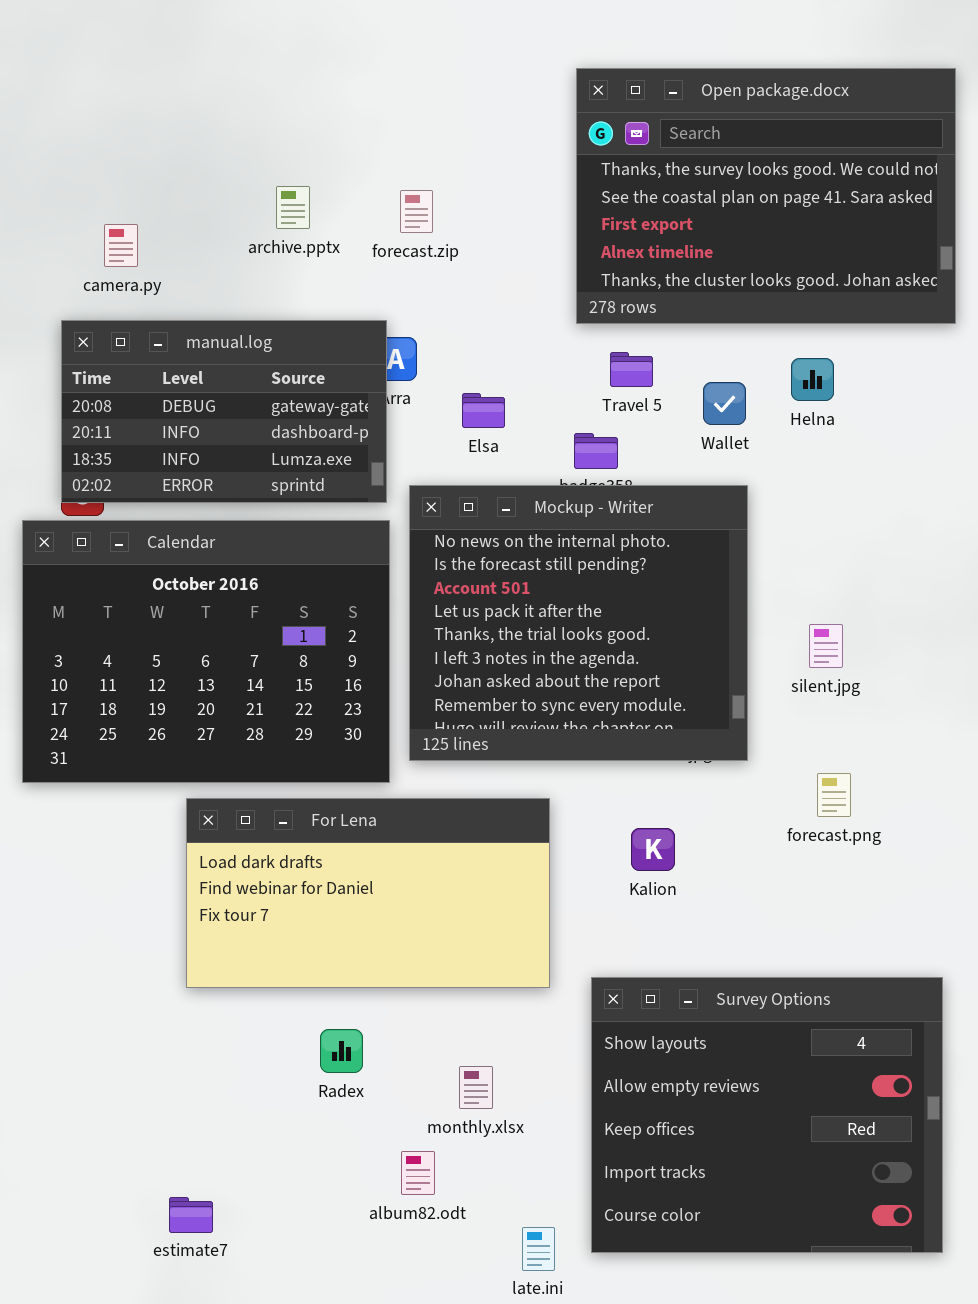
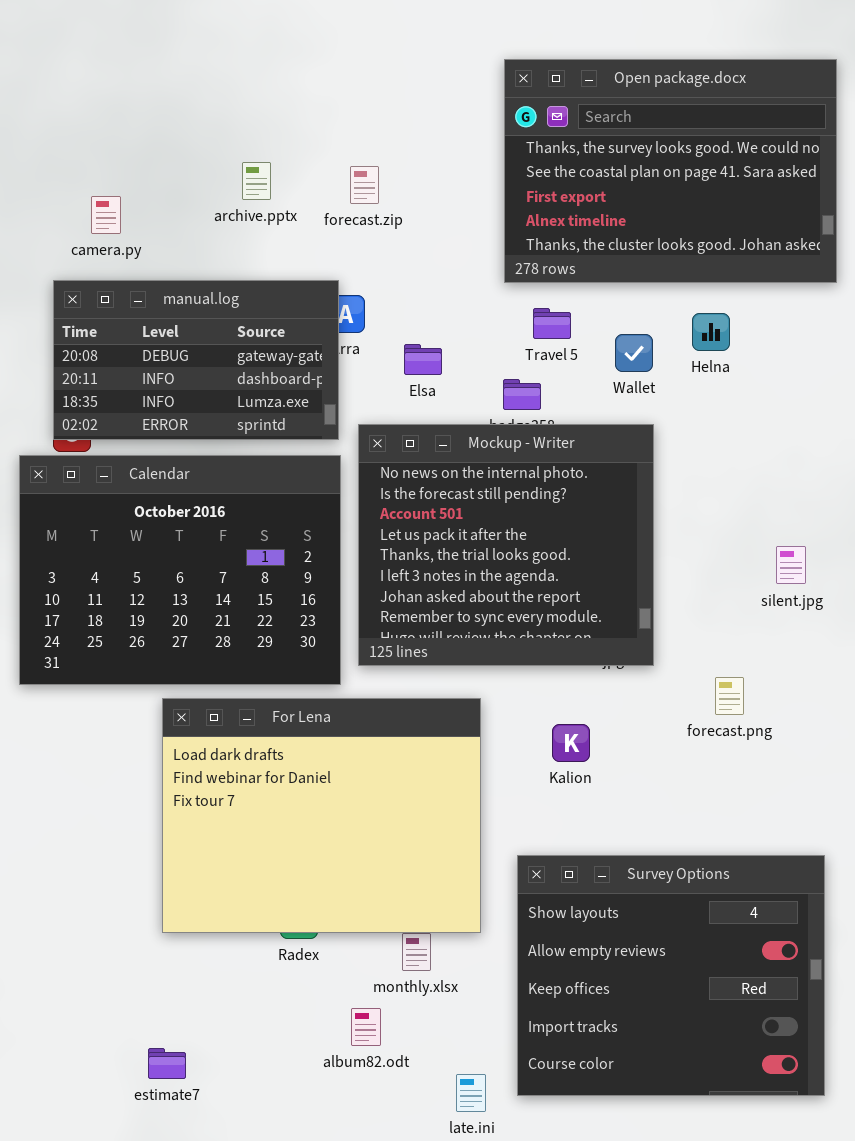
silent.jpg: [809,624,843,668] -> [776,546,806,584], moved
For Lena: [186,798,550,988] -> [162,698,481,933], resized

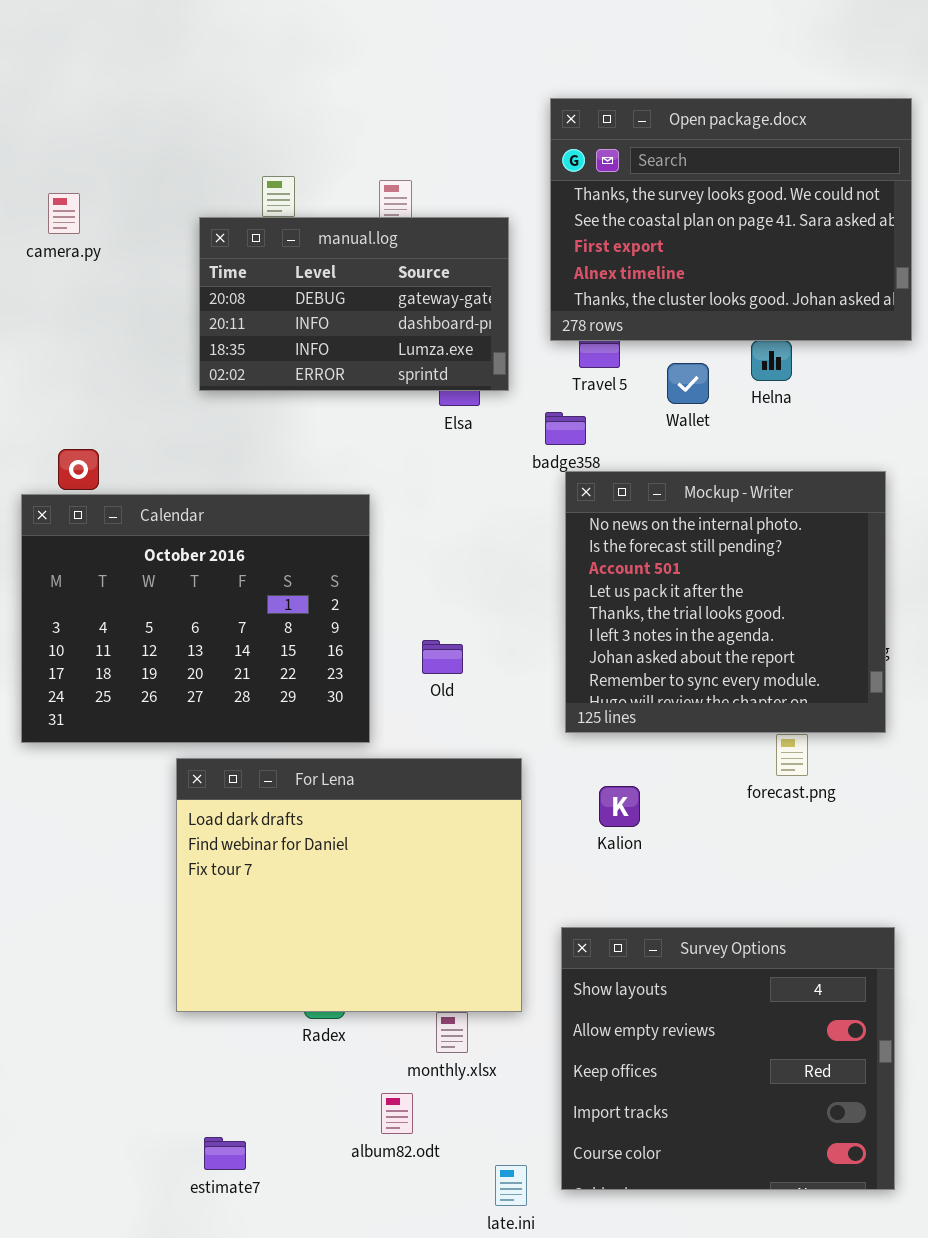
Open package.docx: [504,59,837,283] -> [550,98,912,341], moved
camera.py: [91,196,121,234] -> [48,193,80,234], moved
manual.log: [53,280,339,440] -> [199,217,509,391], moved
Mockup - Writer: [358,424,654,666] -> [565,471,886,733], moved
estimate7: [148,1048,186,1079] -> [204,1137,246,1170], moved

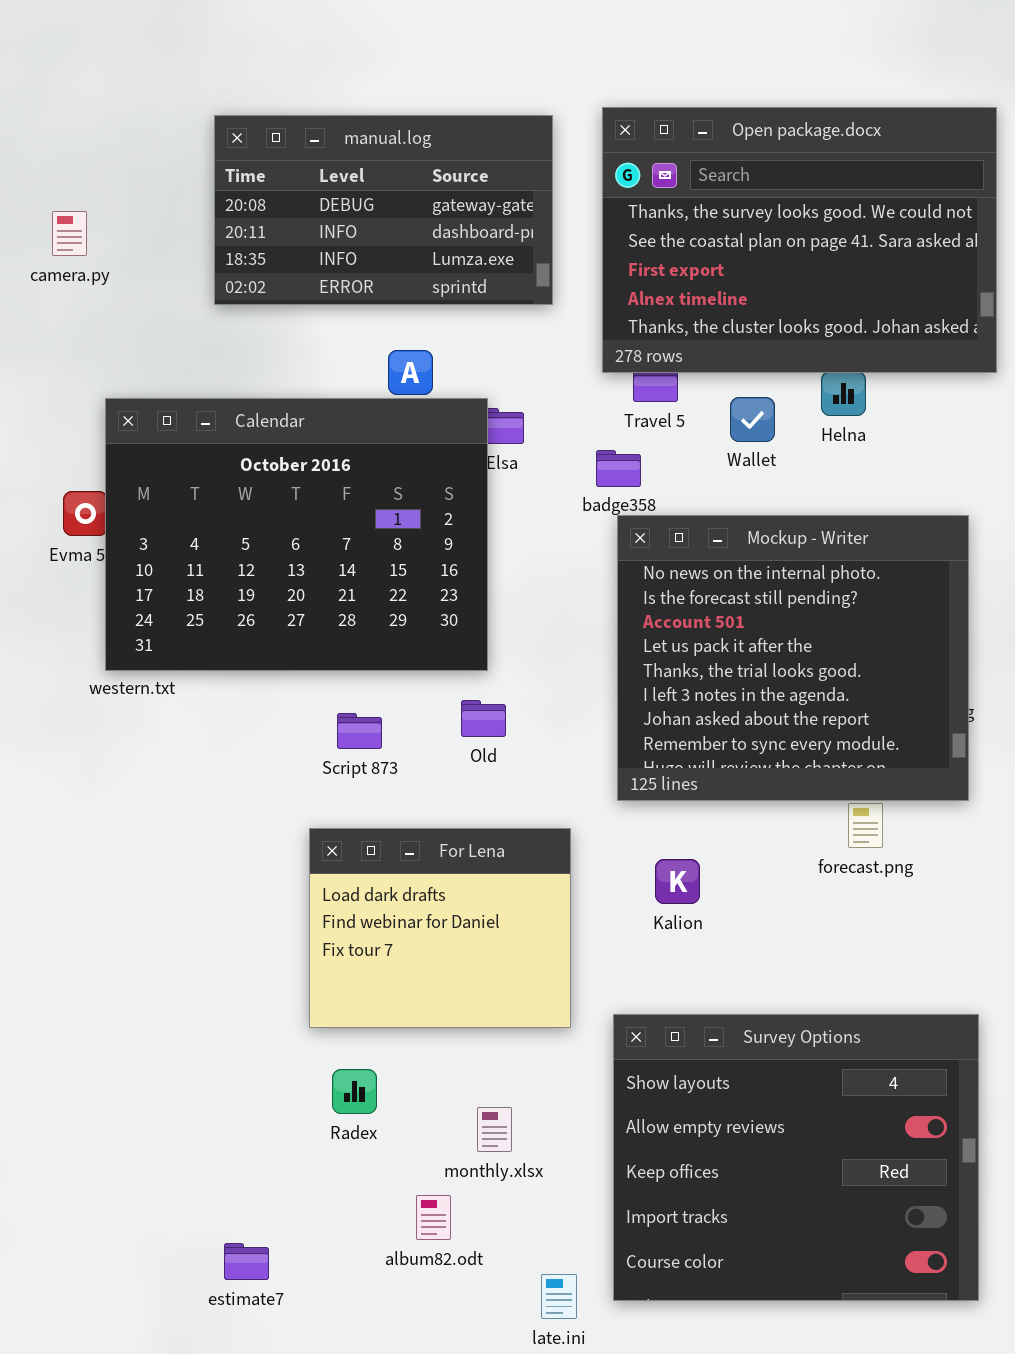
manual.log: [199,217,509,391] -> [214,115,553,305], moved
Calendar: [21,494,370,743] -> [105,398,488,671], moved
For Lena: [176,758,522,1012] -> [309,828,571,1028], resized

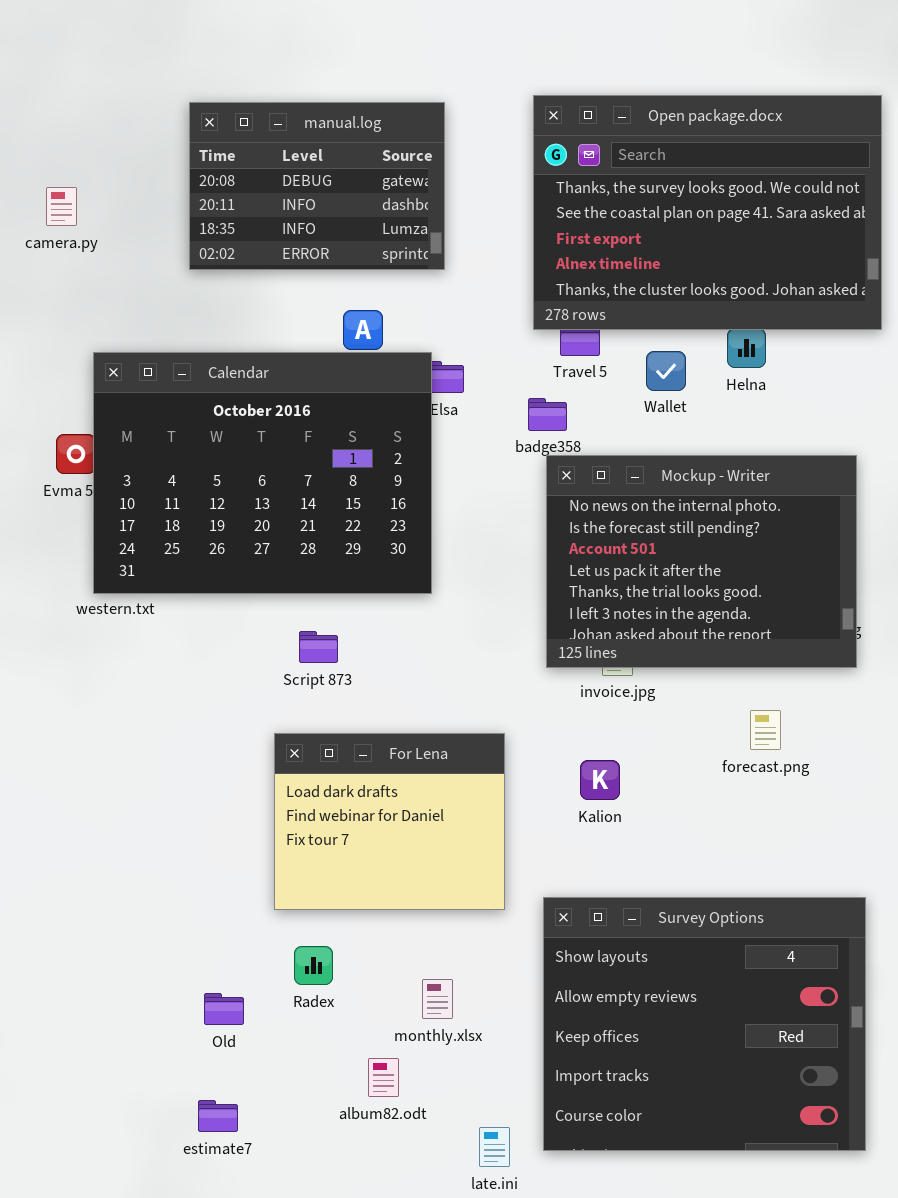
manual.log: [214,115,553,305] -> [189,102,445,270], resized
Mockup - Writer: [617,515,969,801] -> [546,455,857,668], resized
Old: [461,700,506,737] -> [204,993,244,1025], moved

